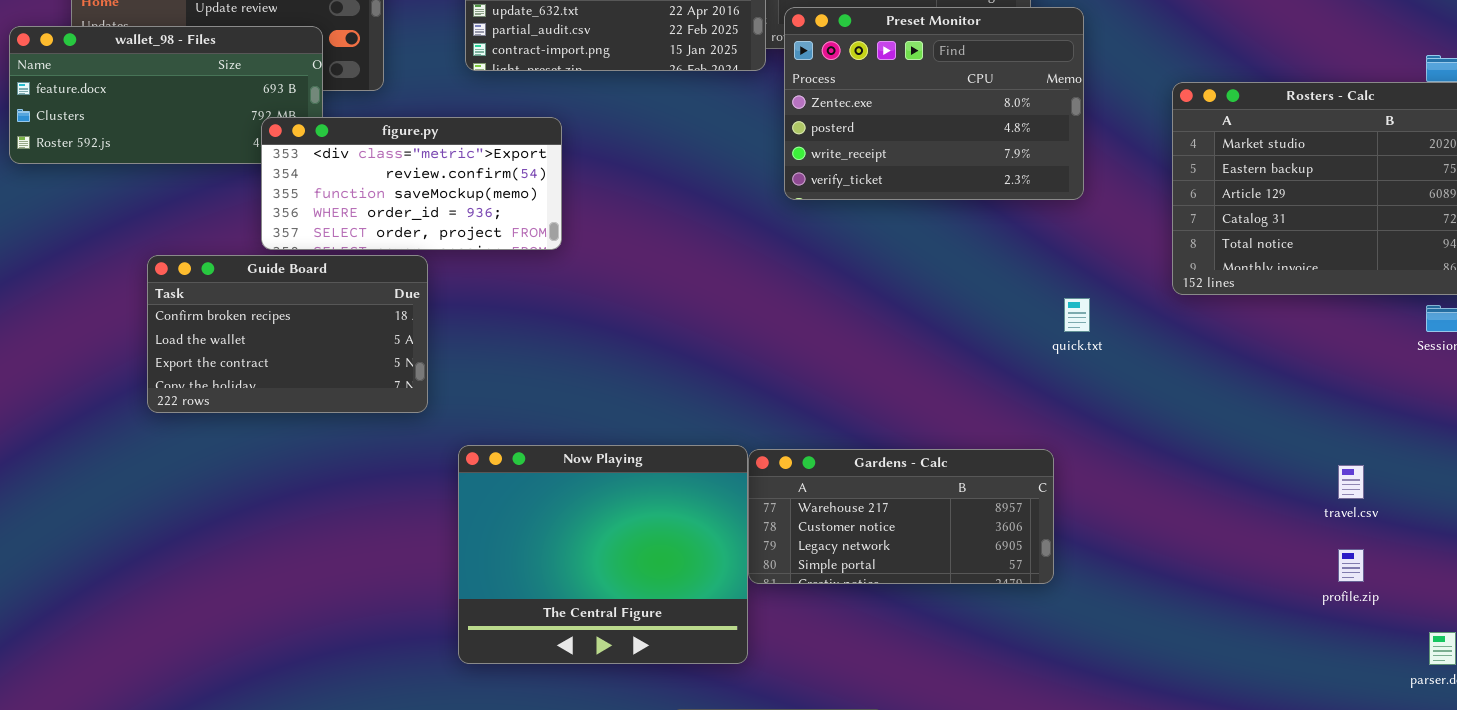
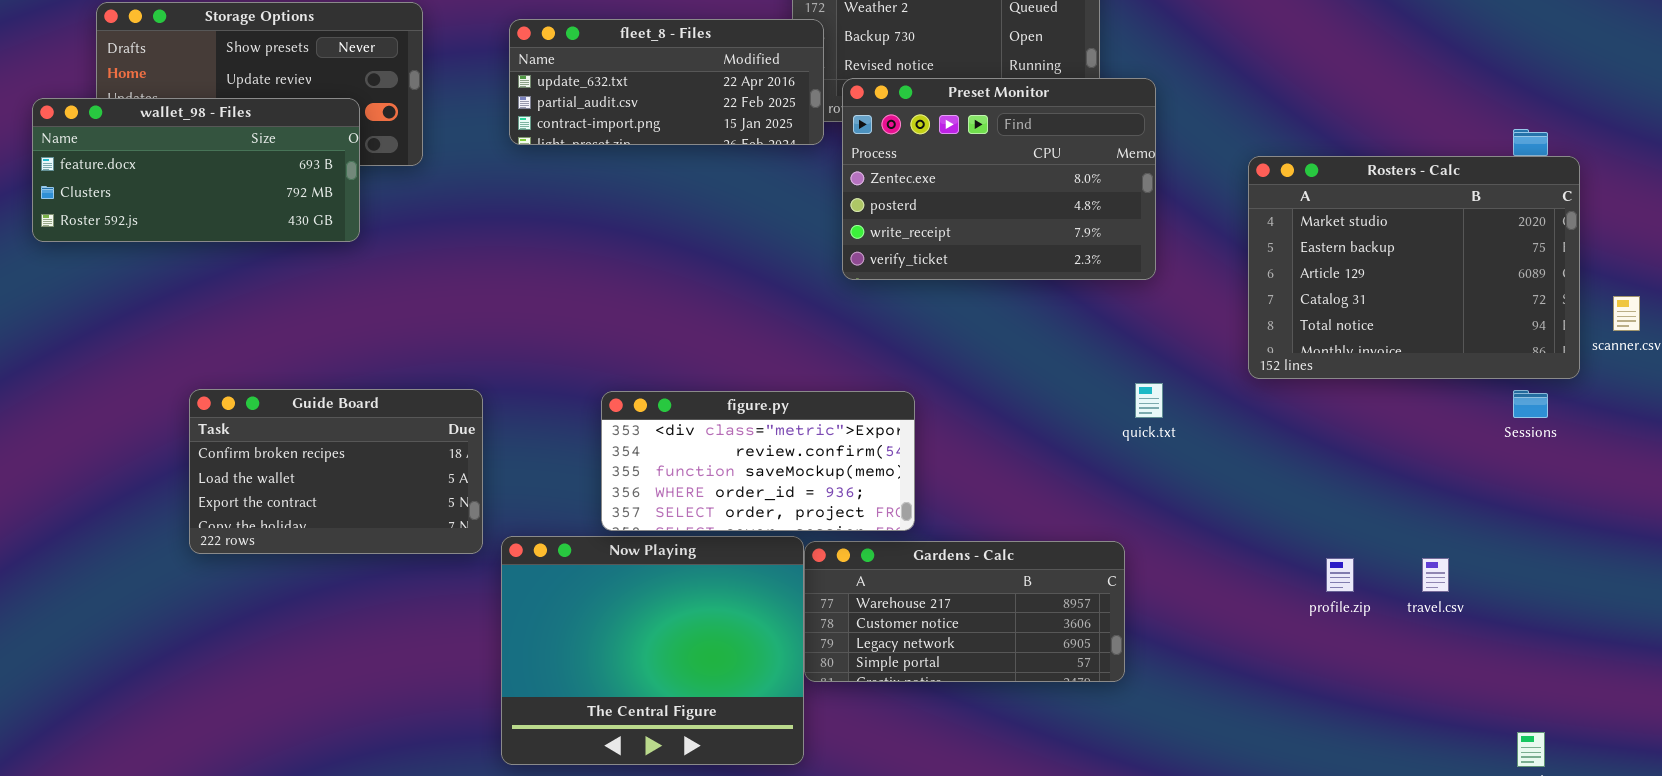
figure.py: [261,117,562,250] -> [601,391,915,531], moved
Guide Board: [147,255,428,413] -> [189,389,483,554], moved
profile.zip: [1338,549,1364,582] -> [1326,558,1354,592], moved

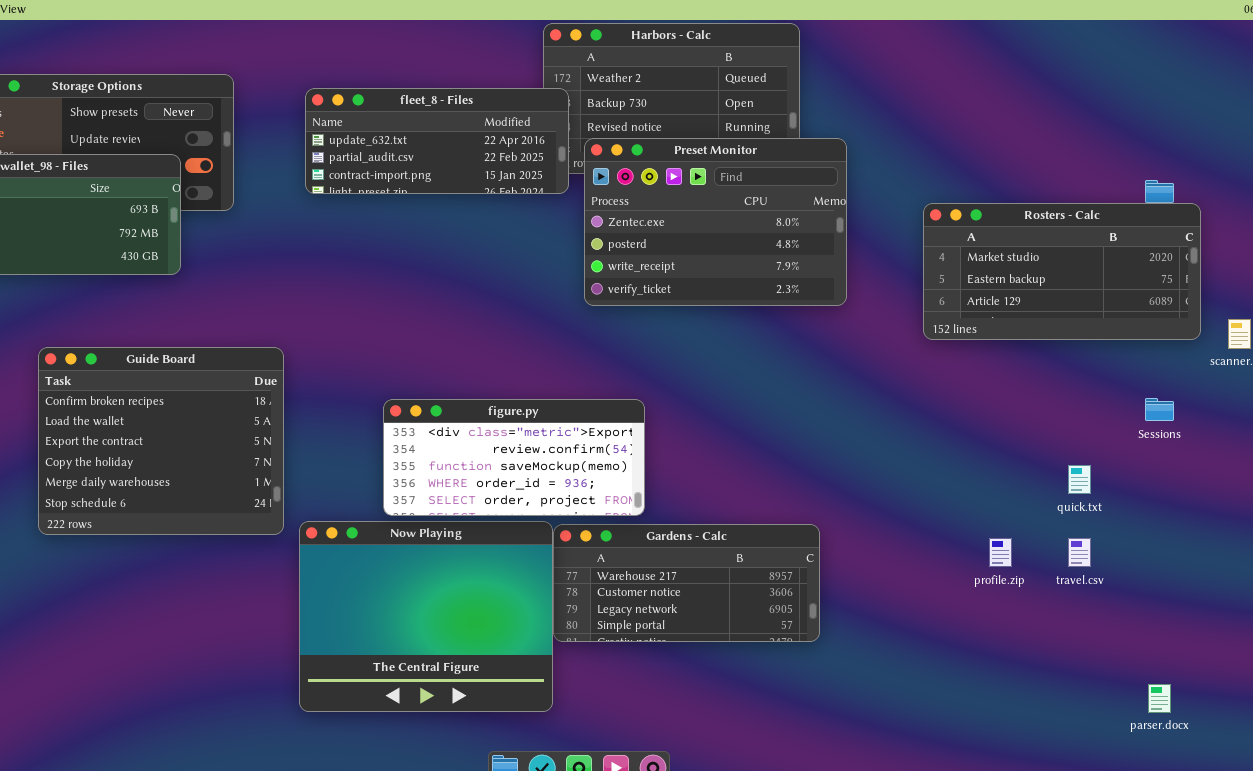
Rosters - Calc: [1248,156,1580,379] -> [923,203,1201,340], resized
quick.txt: [1135,383,1163,418] -> [1068,465,1091,494], moved
Guide Board: [189,389,483,554] -> [38,347,284,535], resized

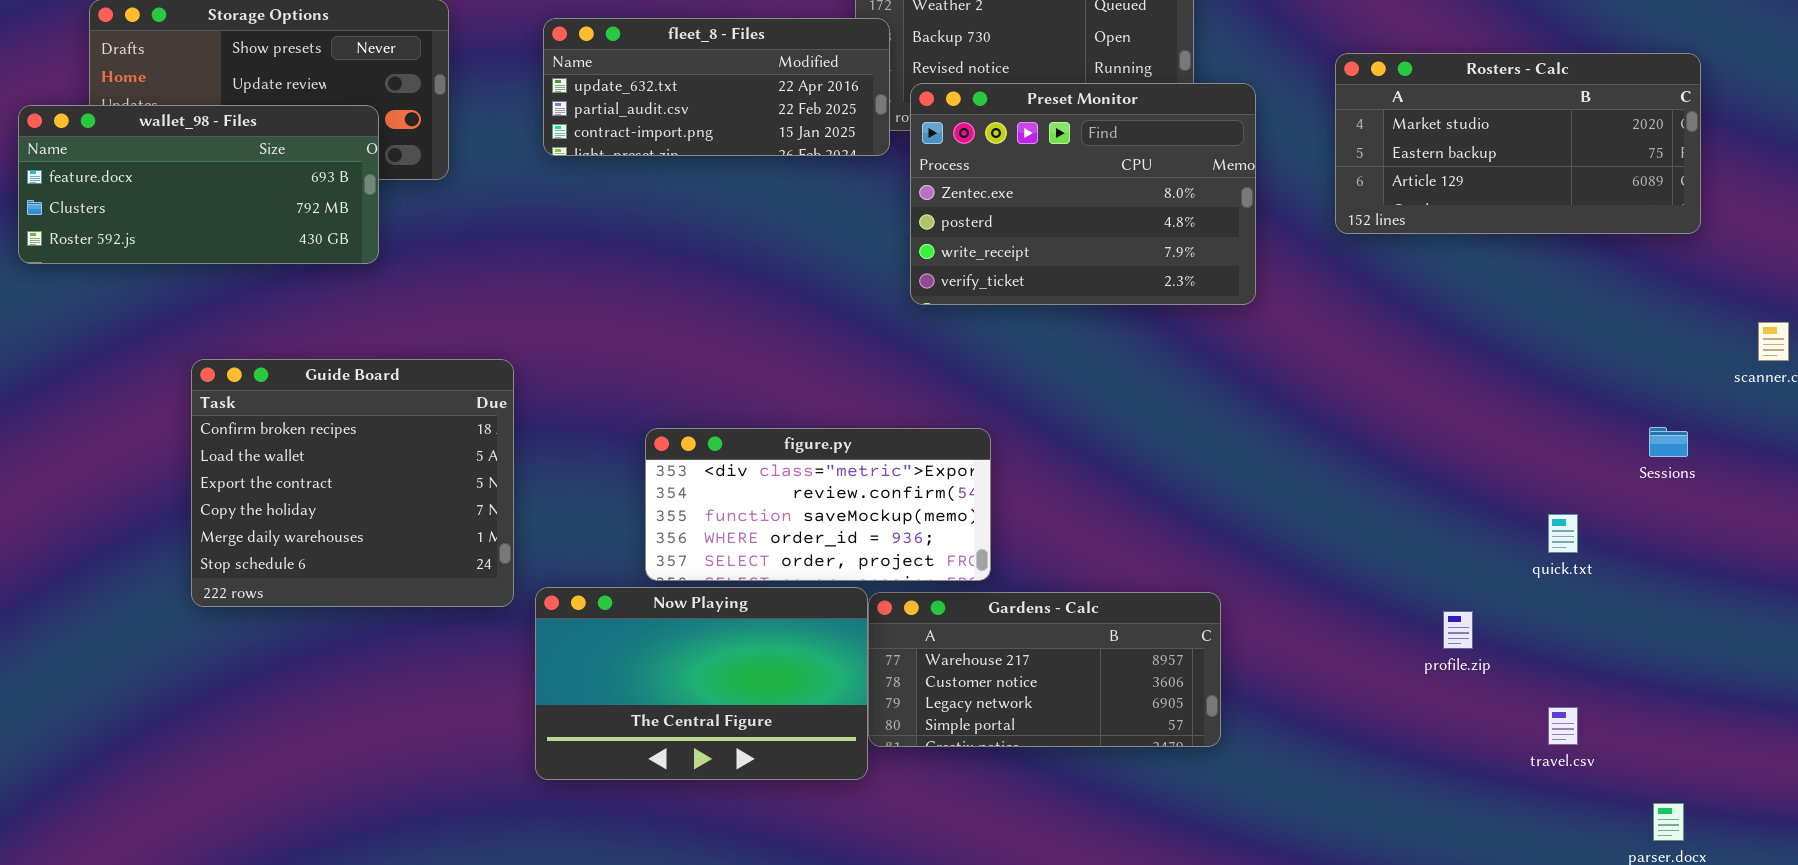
Rosters - Calc: [923,203,1201,340] -> [1335,53,1701,234], moved
Now Playing: [299,521,553,712] -> [535,587,868,780], resized
travel.csv: [1068,538,1091,567] -> [1548,707,1578,745], moved

